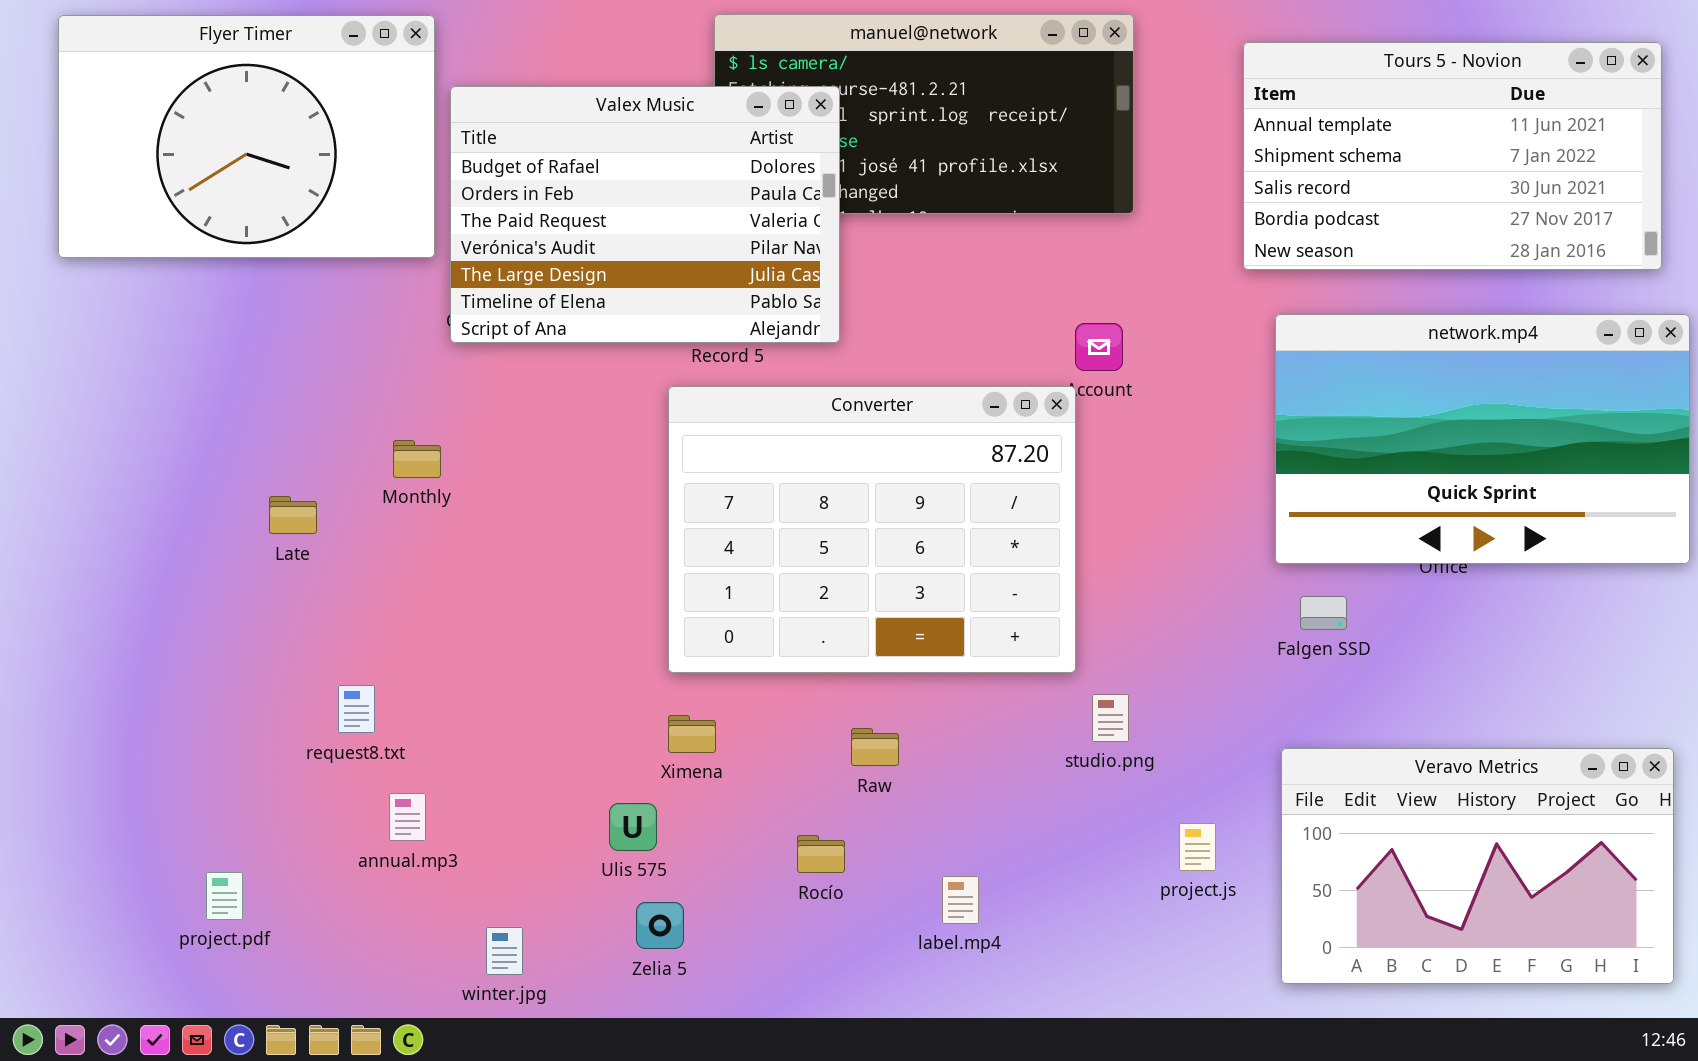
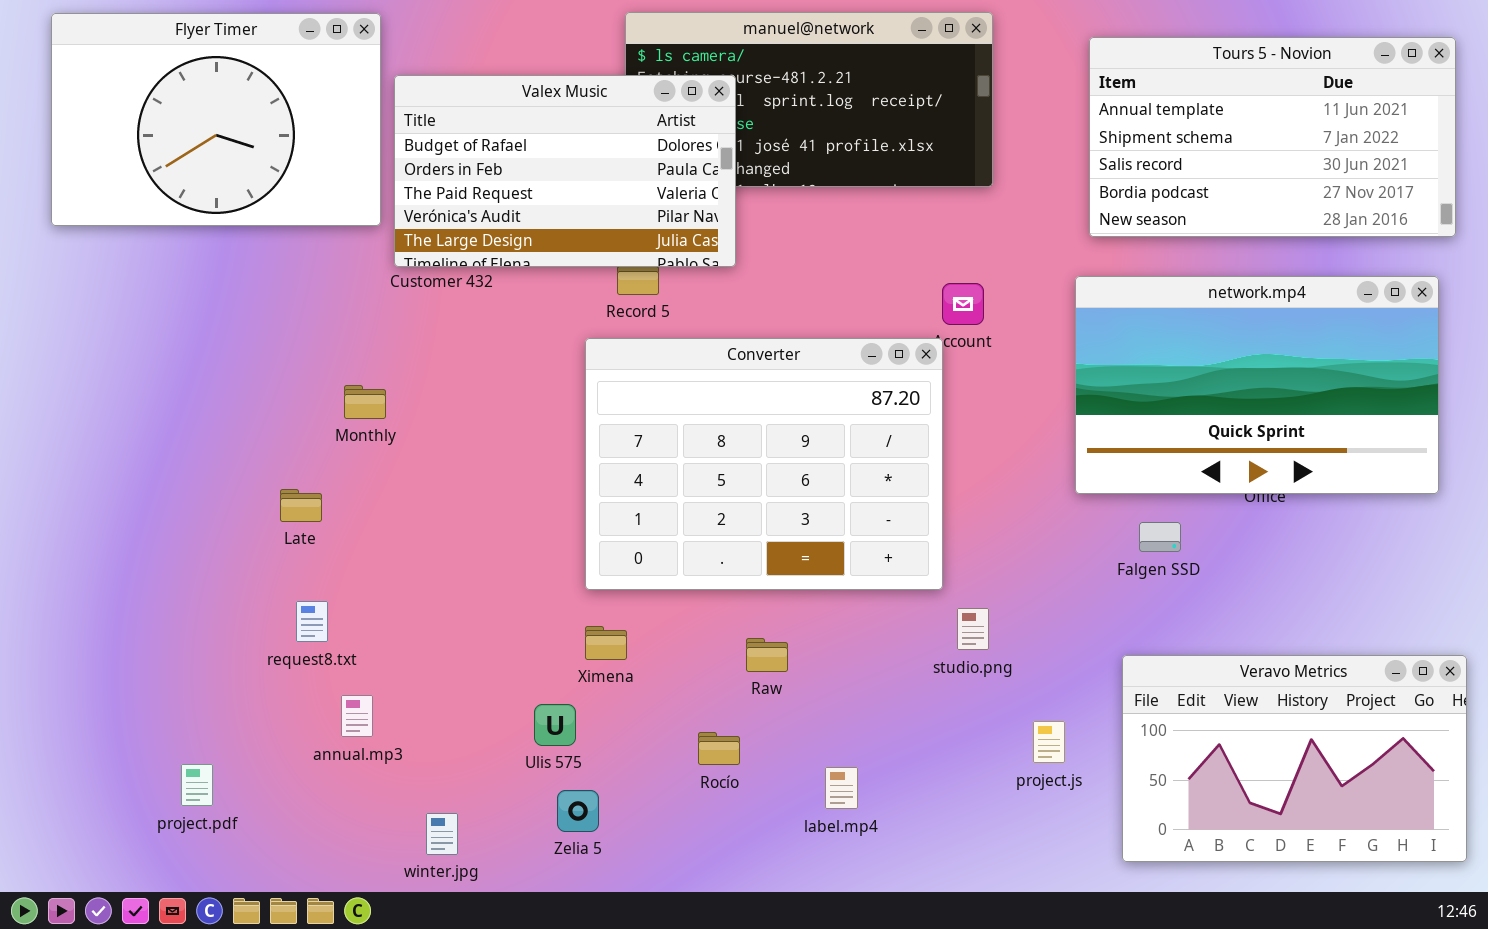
Valex Music: [450,86,840,343] -> [394,75,736,267], resized
network.mp4: [1275,314,1690,564] -> [1075,276,1439,494], moved
Late: [269,496,317,534] -> [280,489,322,522], moved

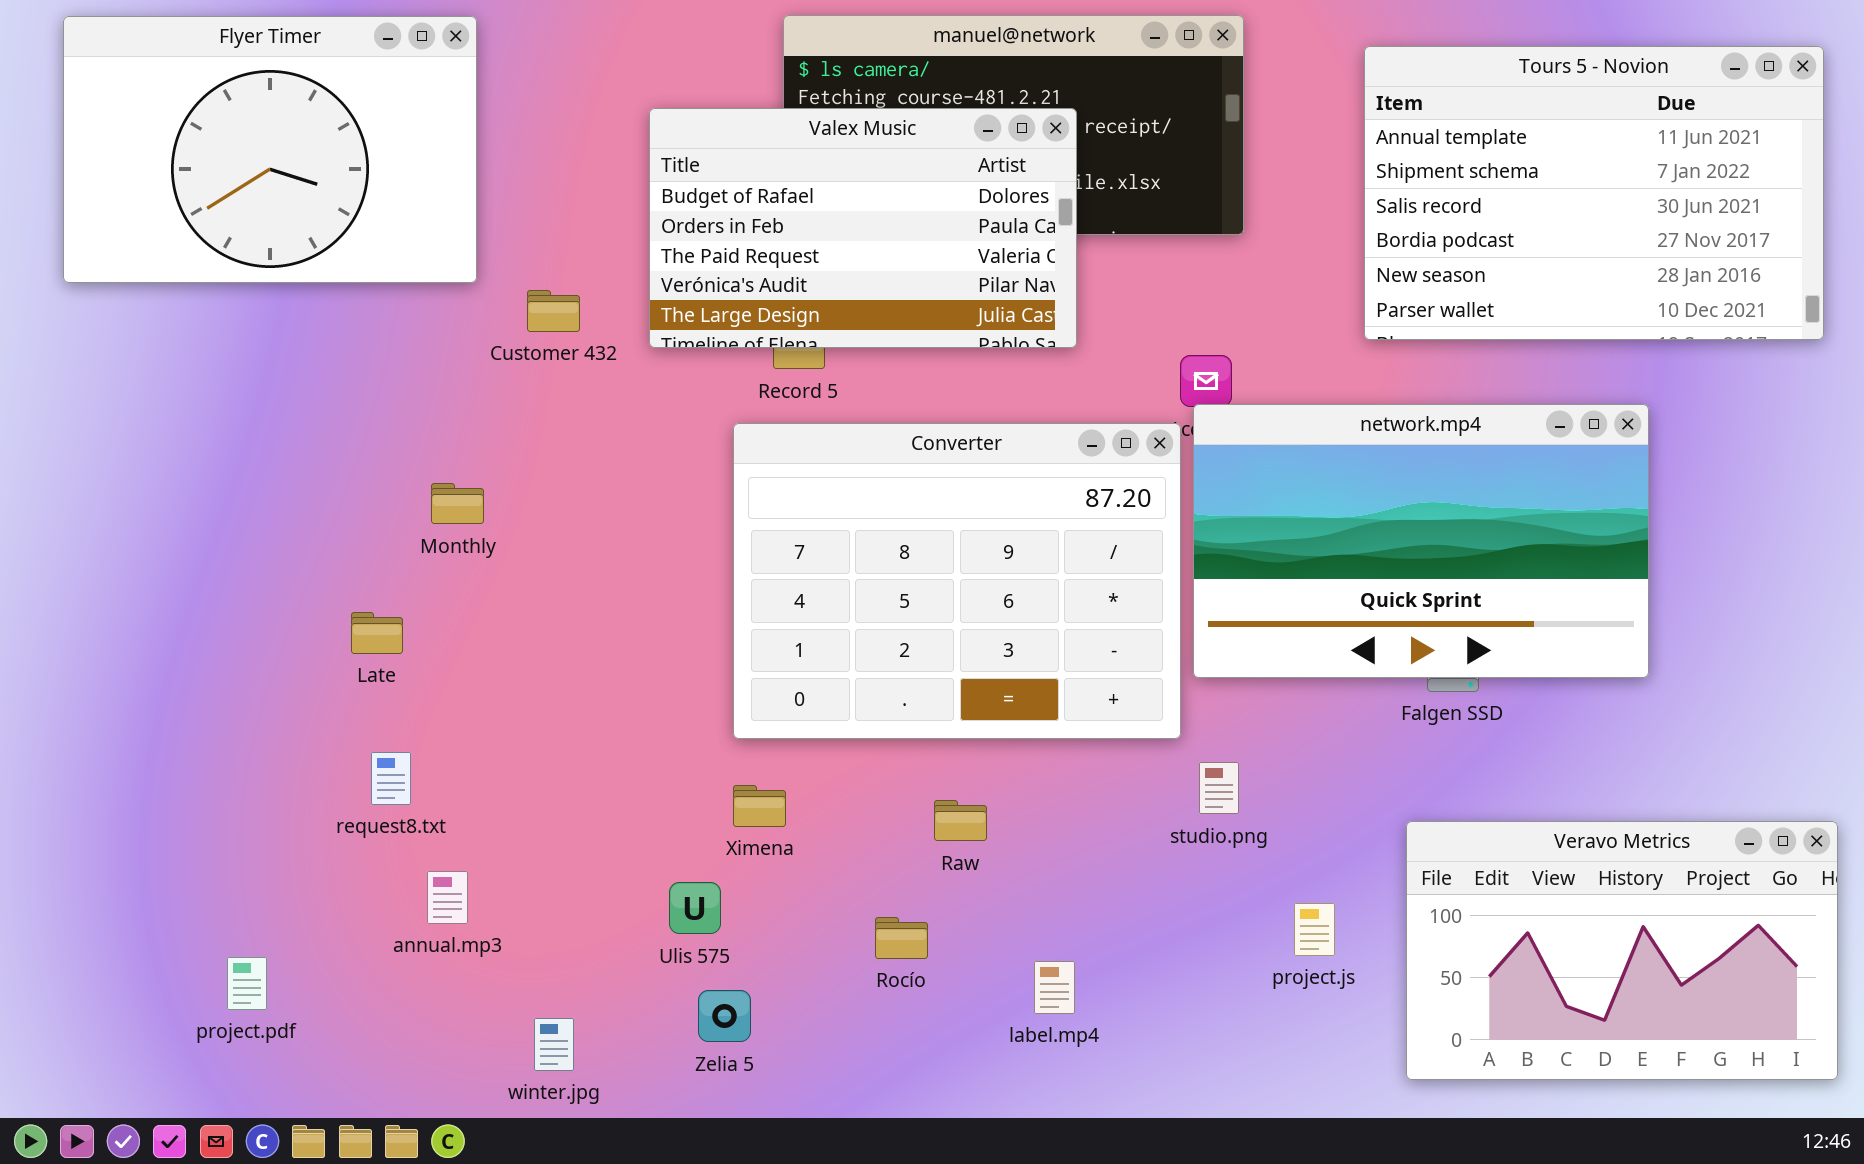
Tours 5 - Novion: [1089,37,1456,237] -> [1364,46,1824,340], resized
Valex Music: [394,75,736,267] -> [649,108,1077,348], moved
network.mp4: [1075,276,1439,494] -> [1193,404,1649,678], moved

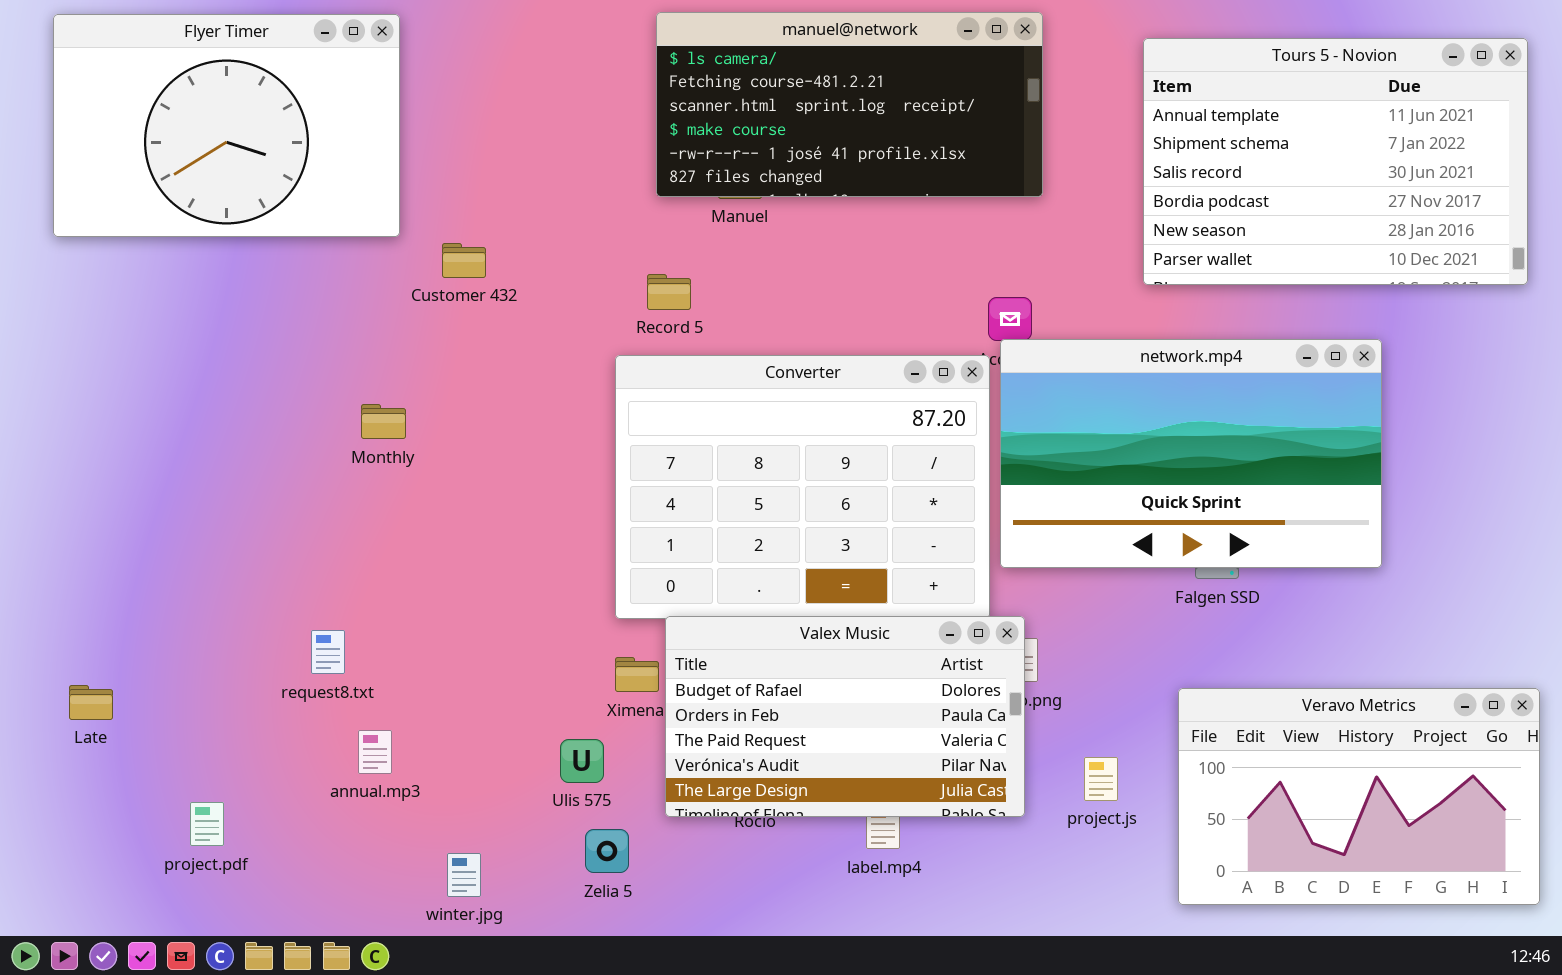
Valex Music: [649,108,1077,348] -> [665,616,1025,817], moved
Late: [351,612,403,654] -> [69,685,113,720], moved

